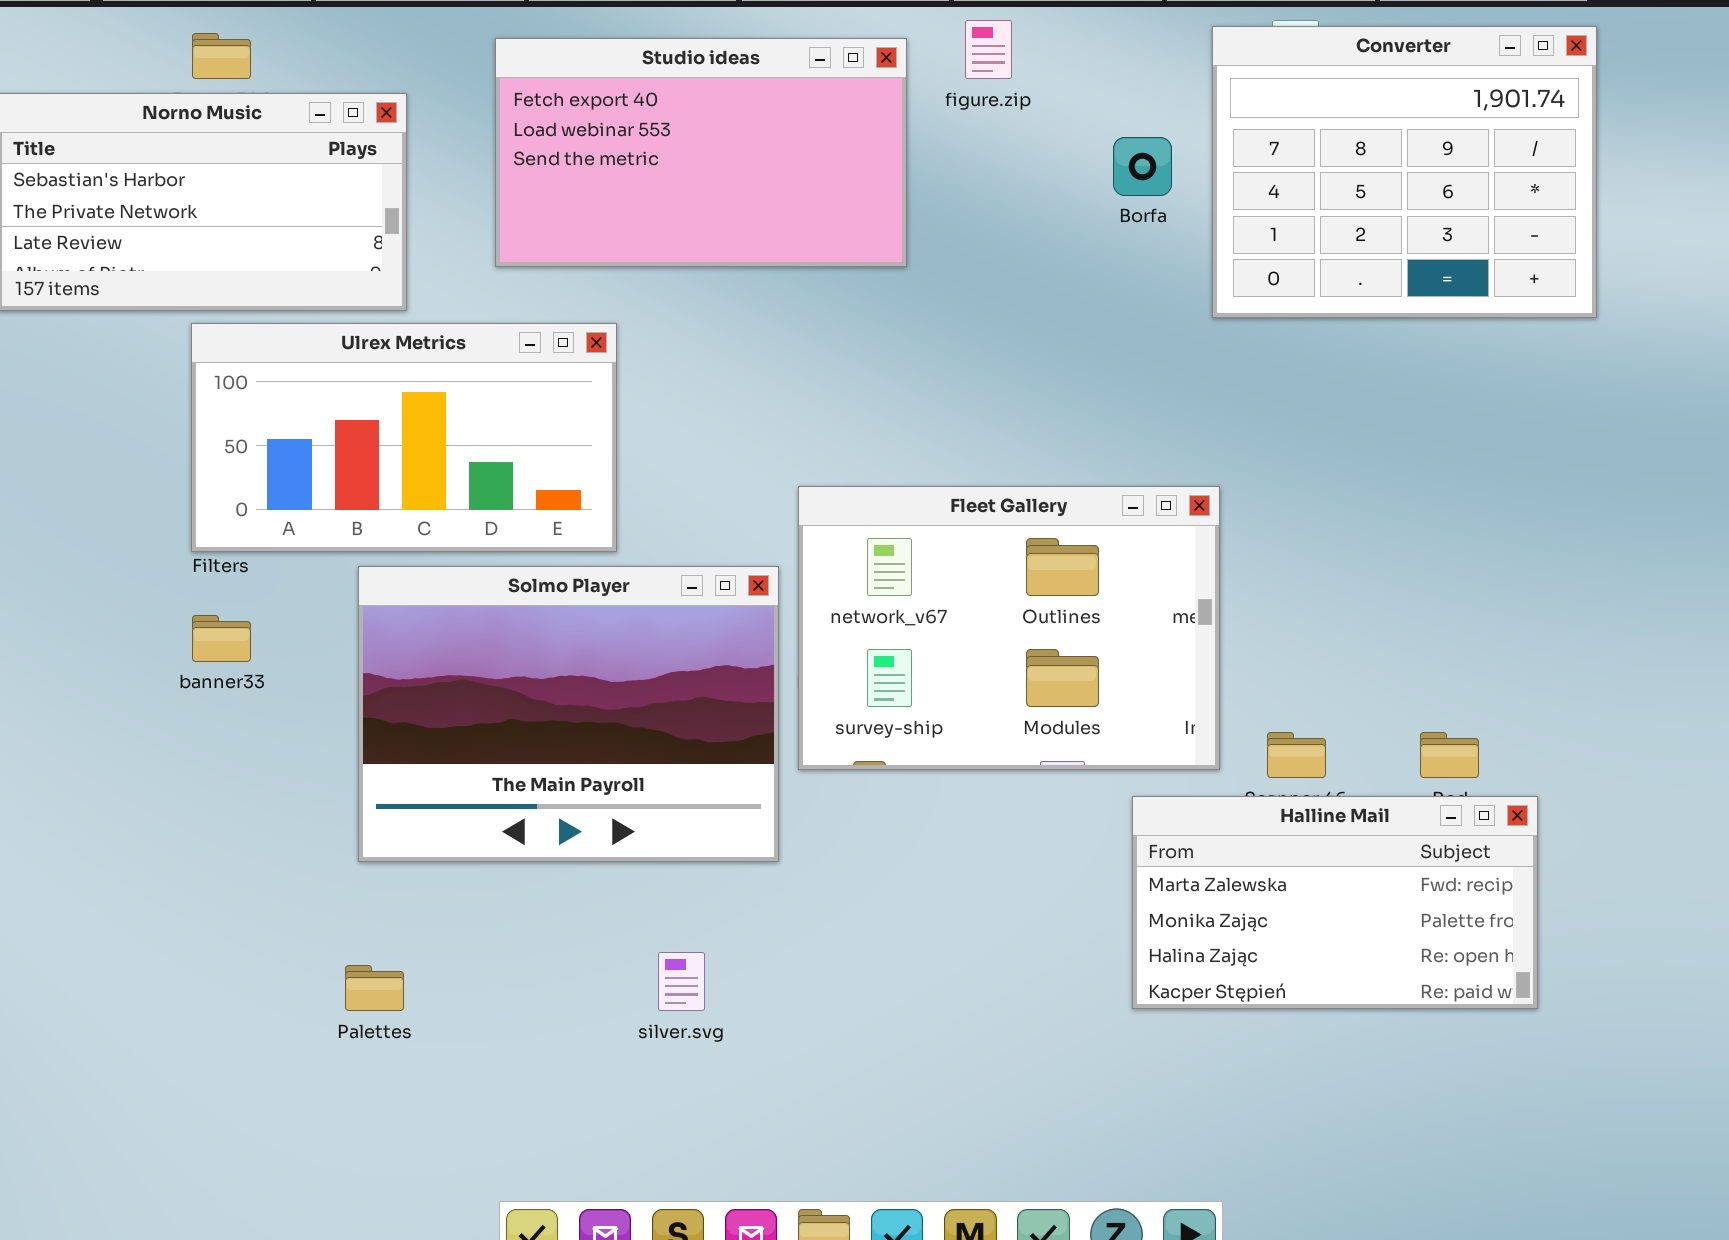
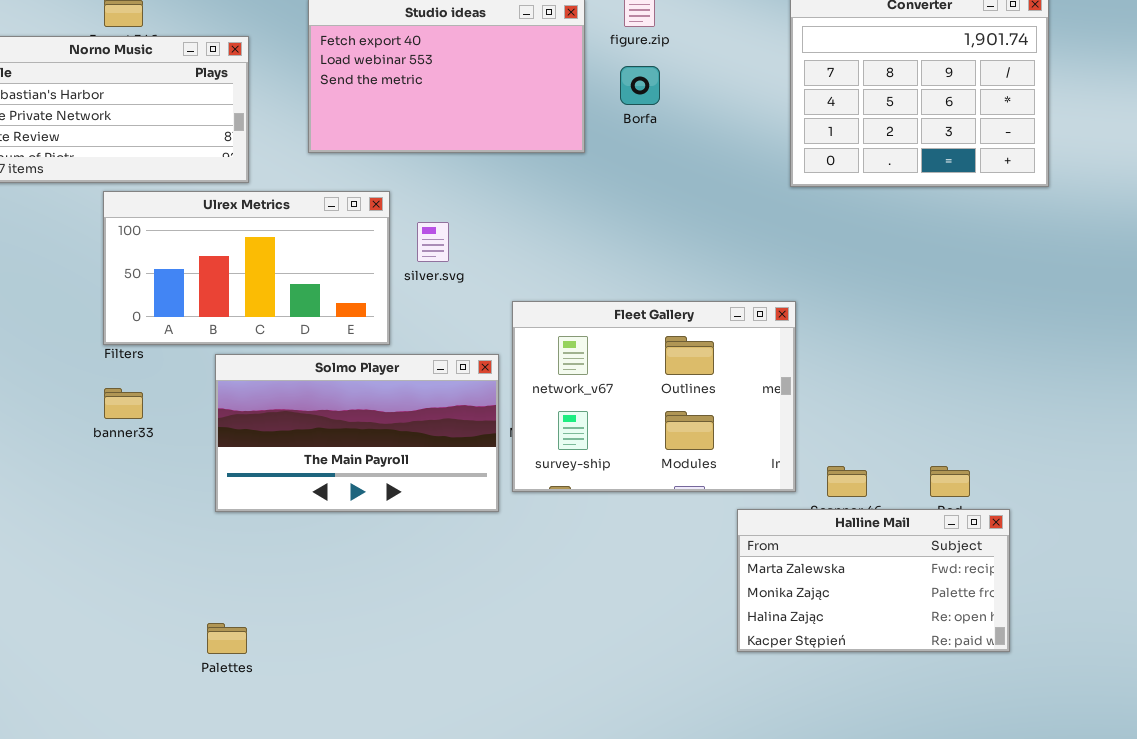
Borfa: [1113,137,1172,196] -> [620,66,660,105], moved
Solmo Player: [358,566,779,862] -> [215,354,499,512], resized
silver.svg: [658,952,705,1011] -> [417,222,449,262], moved

